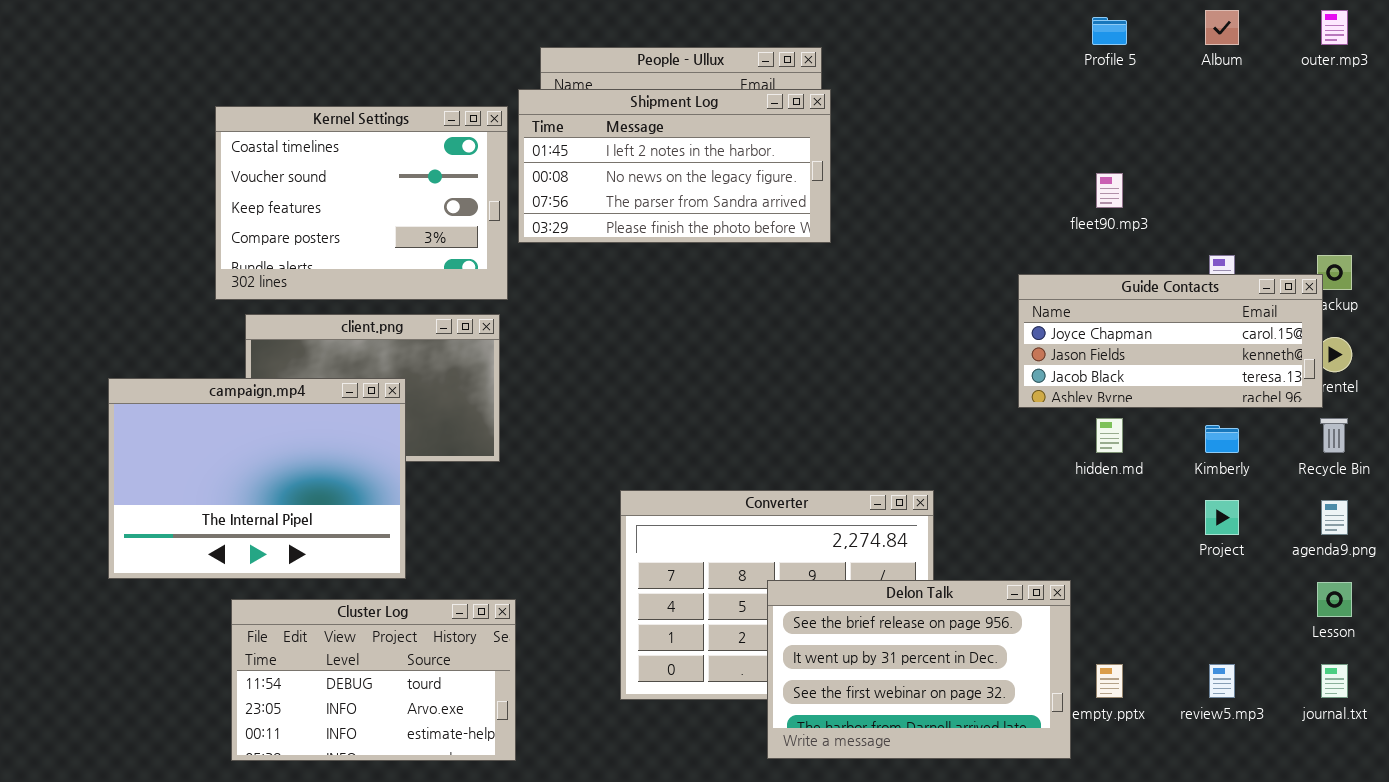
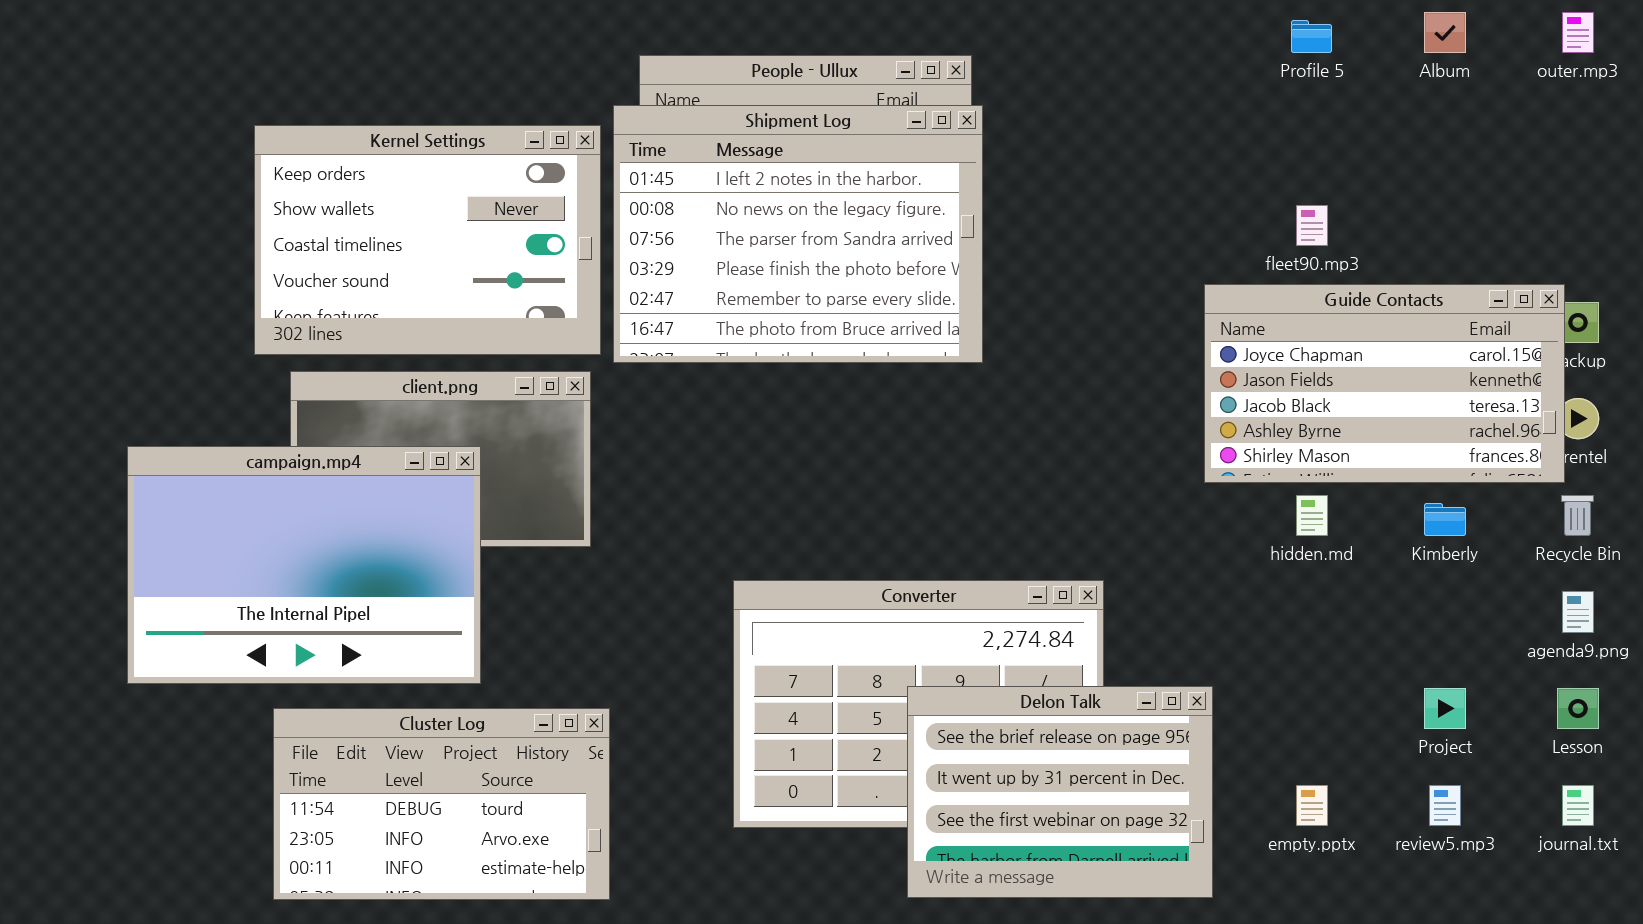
Shipment Log: [518,89,831,243] -> [613,105,983,363], resized
Kernel Settings: [215,106,508,300] -> [254,125,601,355], scrolled up 2 rows
Guide Contacts: [1018,274,1323,408] -> [1204,284,1565,483], resized
Project: [1205,500,1239,535] -> [1424,688,1466,729], moved
Delon Talk: [767,580,1071,759] -> [907,686,1213,898], resized

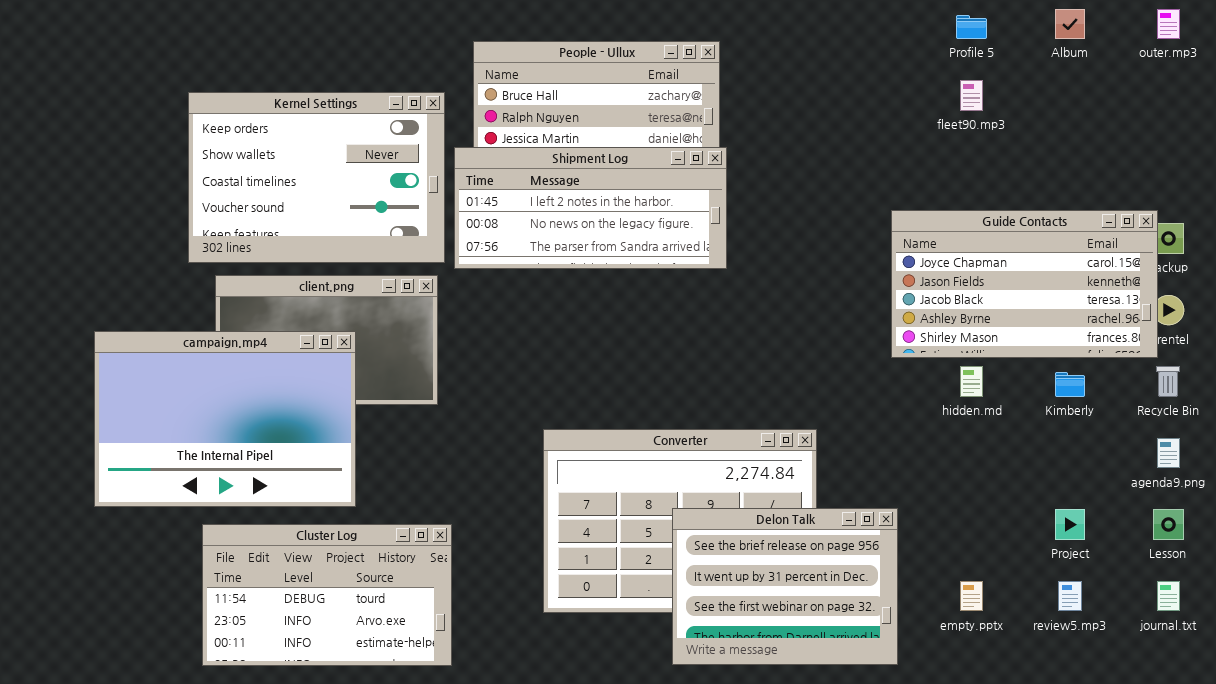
Shipment Log: [613,105,983,363] -> [454,147,727,269], resized
fleet90.mp3: [1296,205,1328,246] -> [960,80,983,111], moved

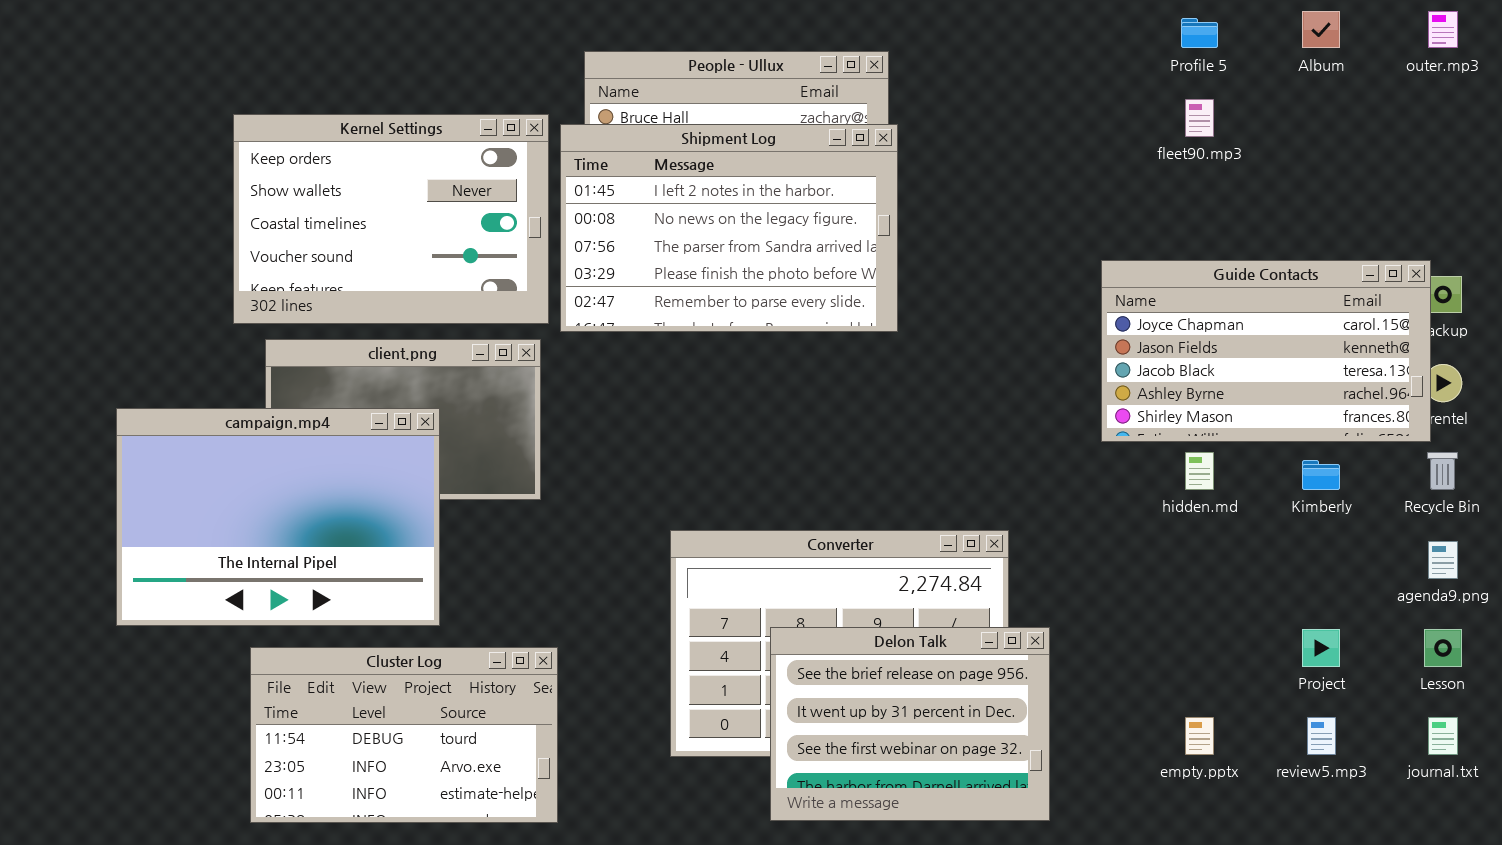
Shipment Log: [454,147,727,269] -> [560,124,898,332], resized
Delon Talk: [672,508,898,665] -> [770,627,1050,821], moved

